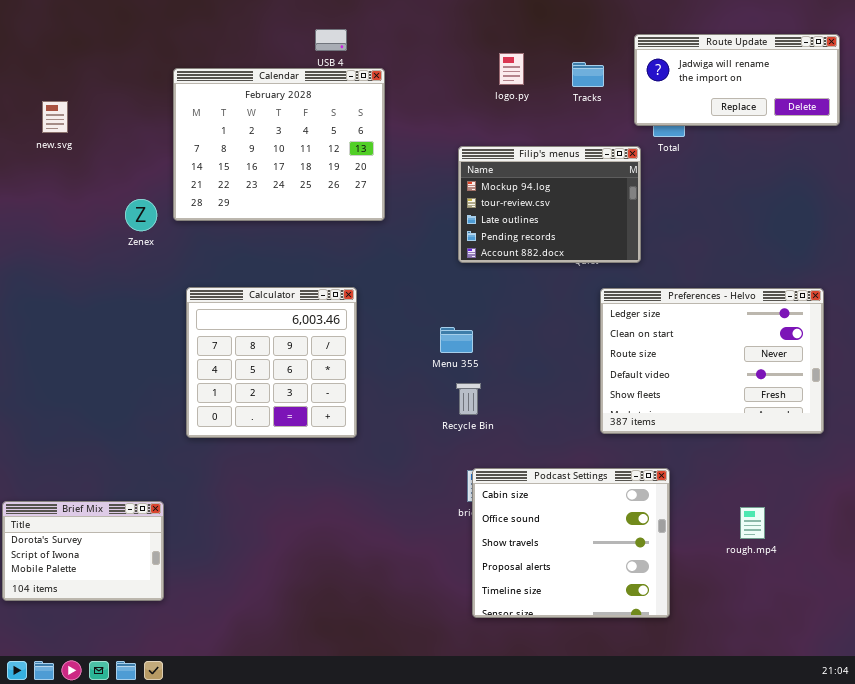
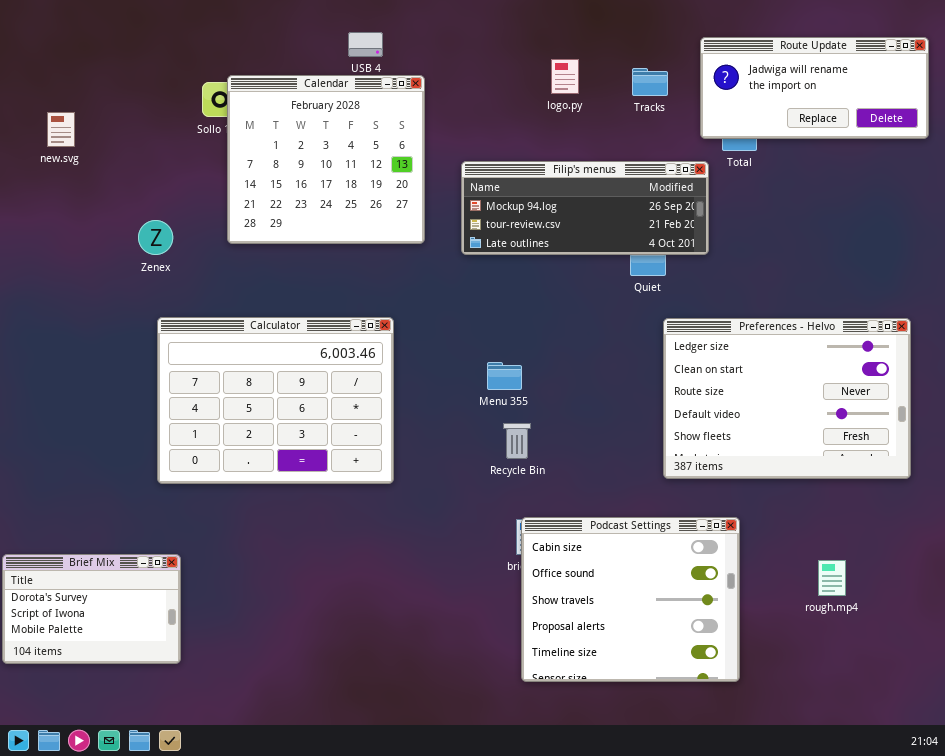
Calendar: [173,68,385,221] -> [227,75,425,244], resized
Filip's menus: [458,146,641,263] -> [461,161,709,255], resized
Calculator: [186,287,357,438] -> [157,317,394,484], resized

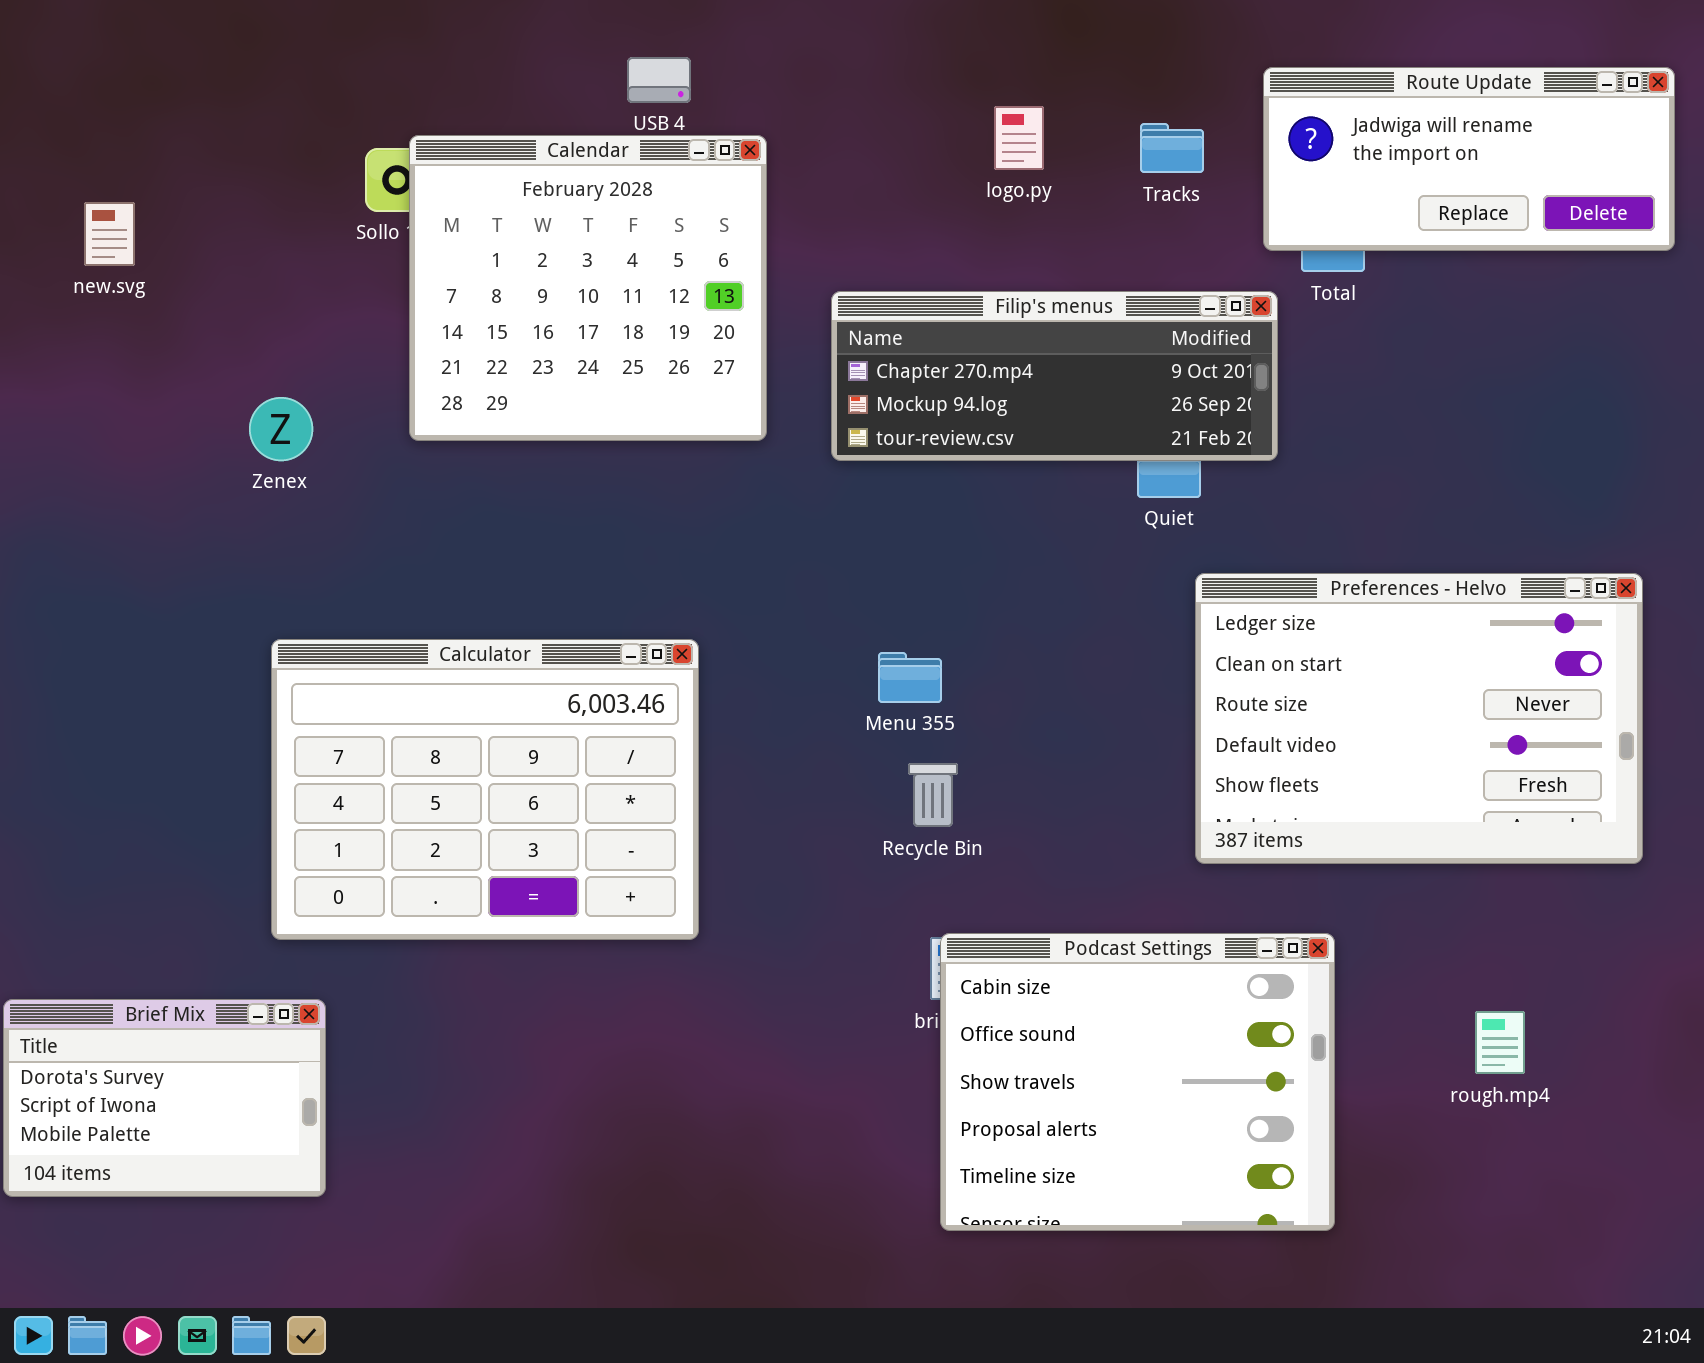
Filip's menus: [461,161,709,255] -> [831,291,1278,461], scrolled up 1 row
Calculator: [157,317,394,484] -> [271,639,699,940], moved

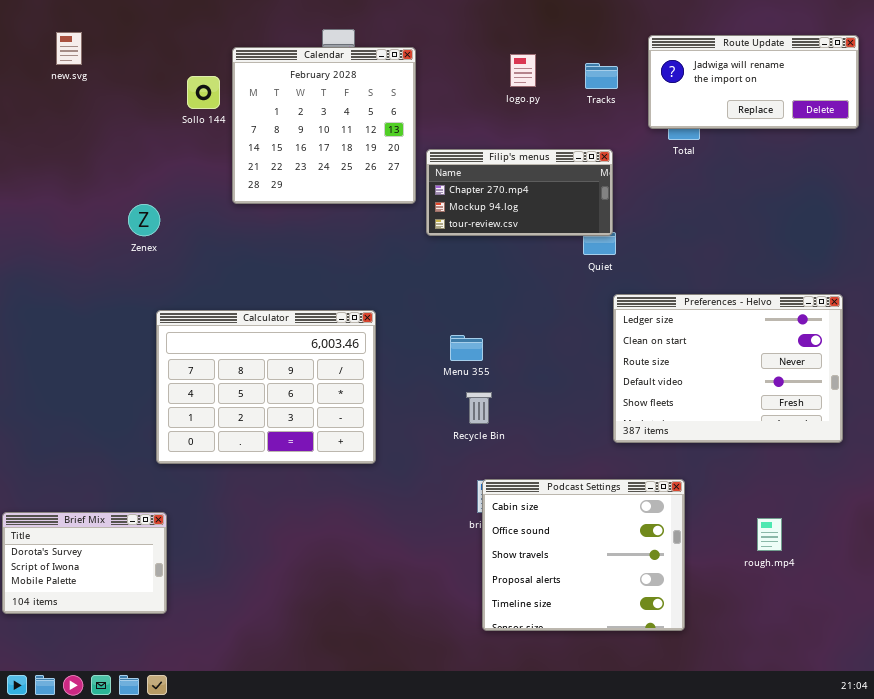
Calendar: [409,135,767,441] -> [232,47,416,204], moved
new.svg: [84,202,135,266] -> [56,32,82,65], moved
Filip's menus: [831,291,1278,461] -> [426,149,613,236], resized
Calculator: [271,639,699,940] -> [156,310,376,464], moved

